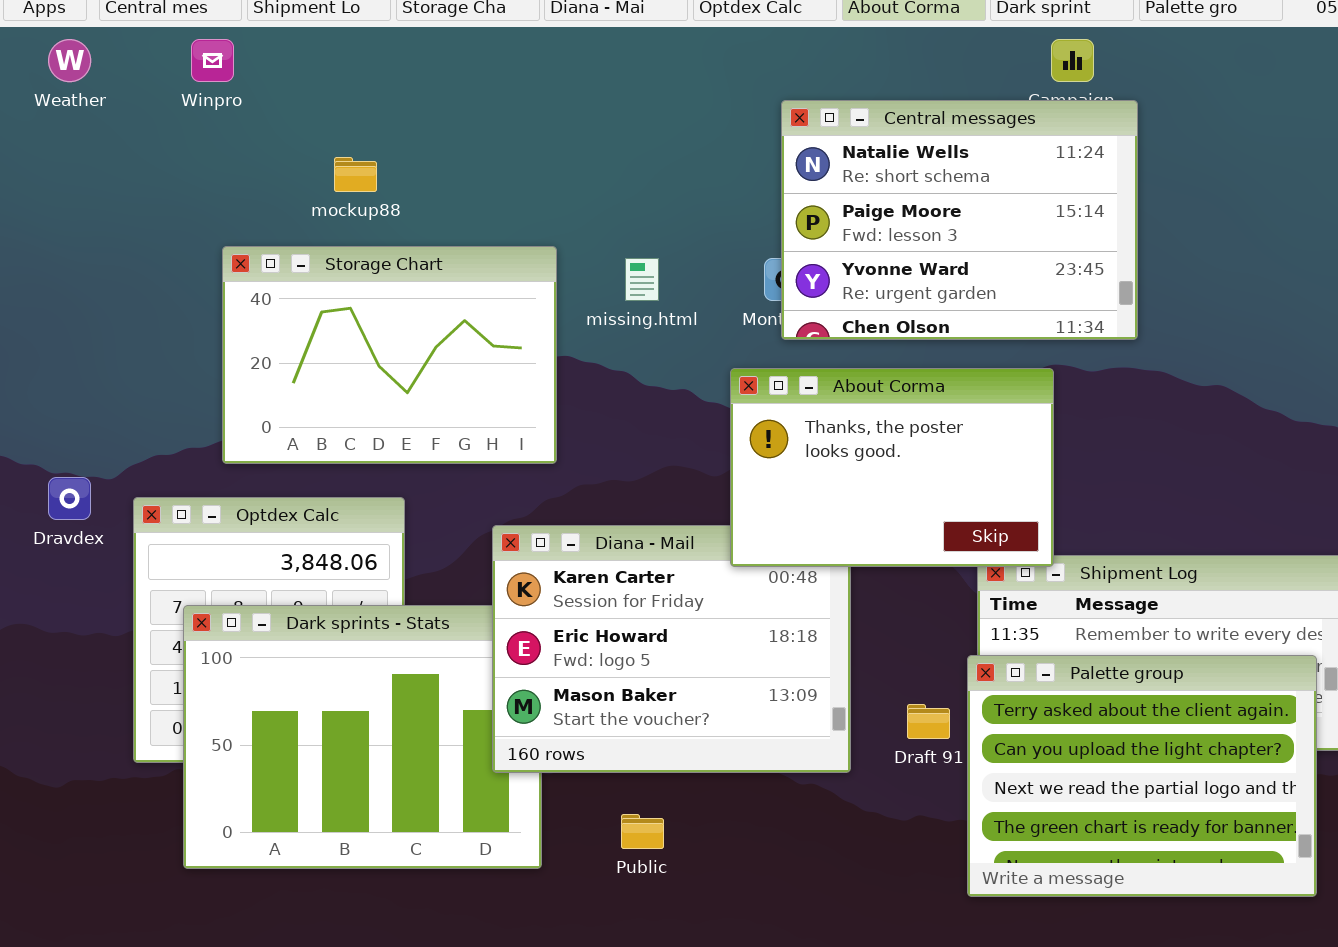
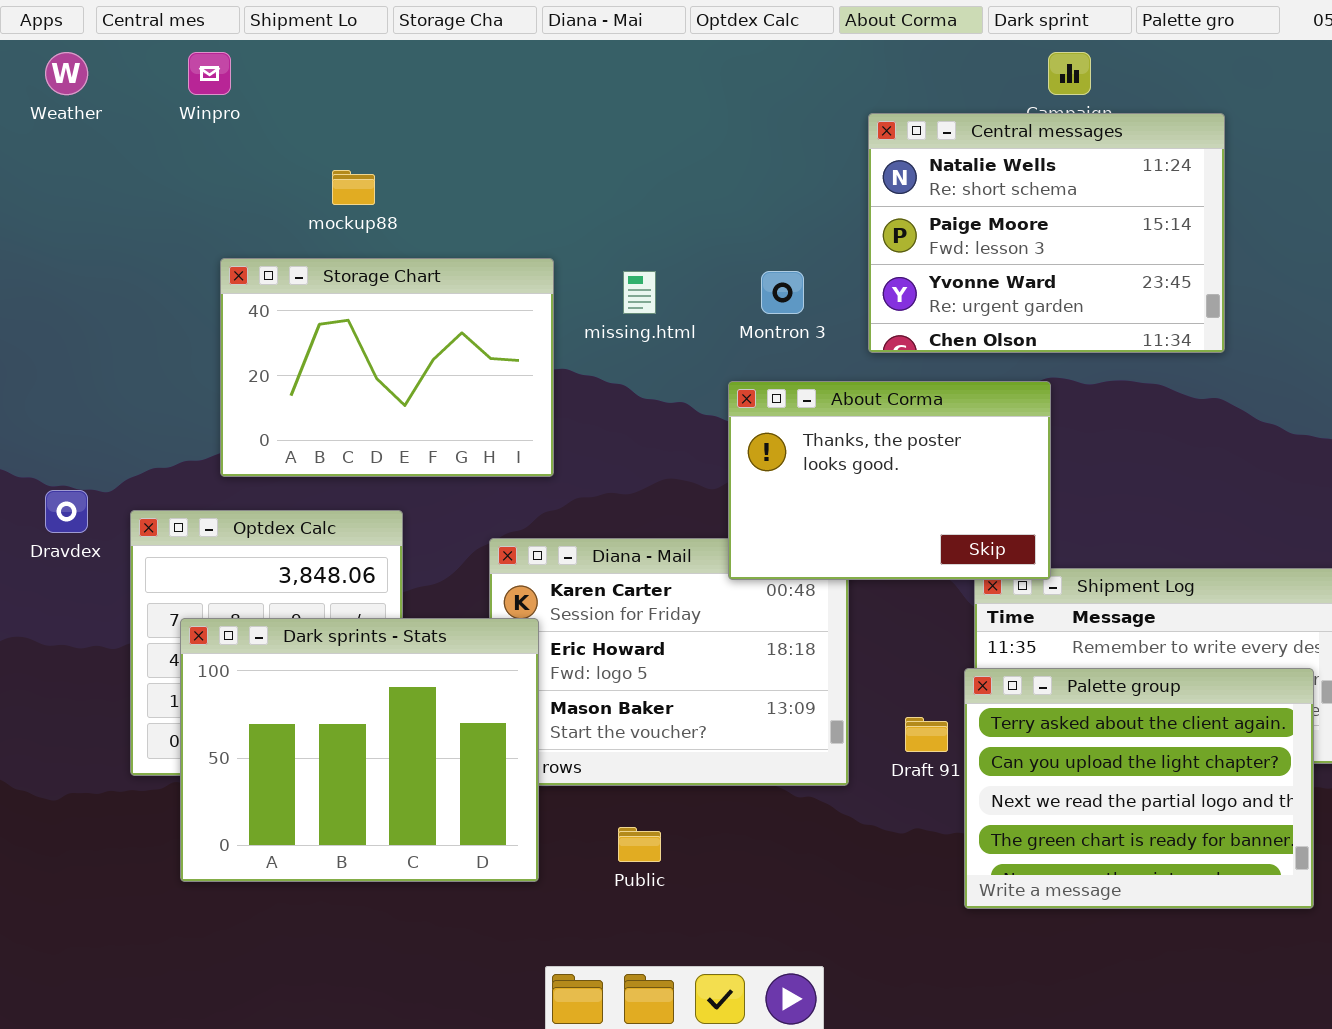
Central messages: [781,100,1138,340] -> [868,113,1225,353], moved
Dark sprints - Stats: [183,605,542,869] -> [180,618,539,882], raised

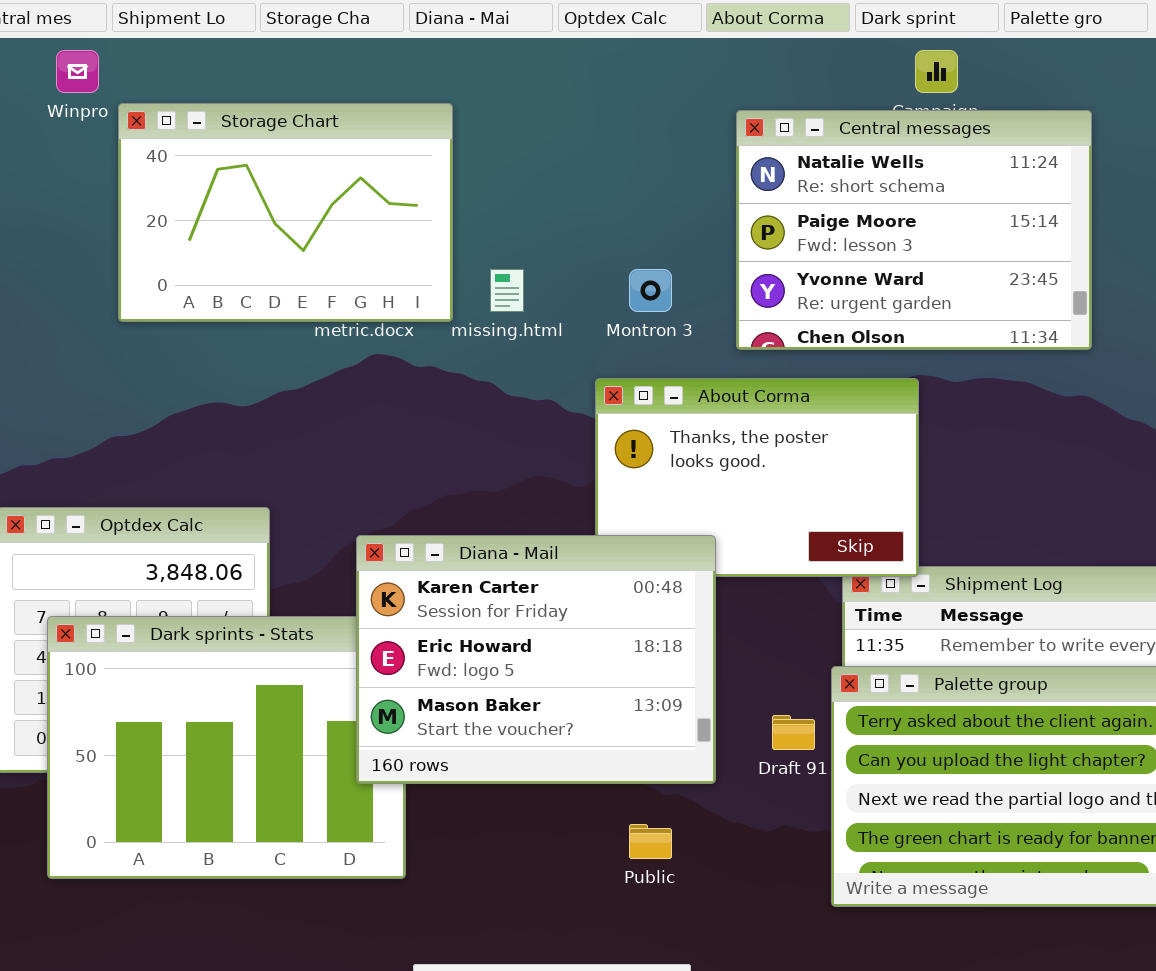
Storage Chart: [220,258,554,477] -> [118,103,453,322], moved
Diana - Mail: [489,538,849,786] -> [356,535,716,784], raised
Public: [618,827,661,862] -> [629,824,672,859], moved

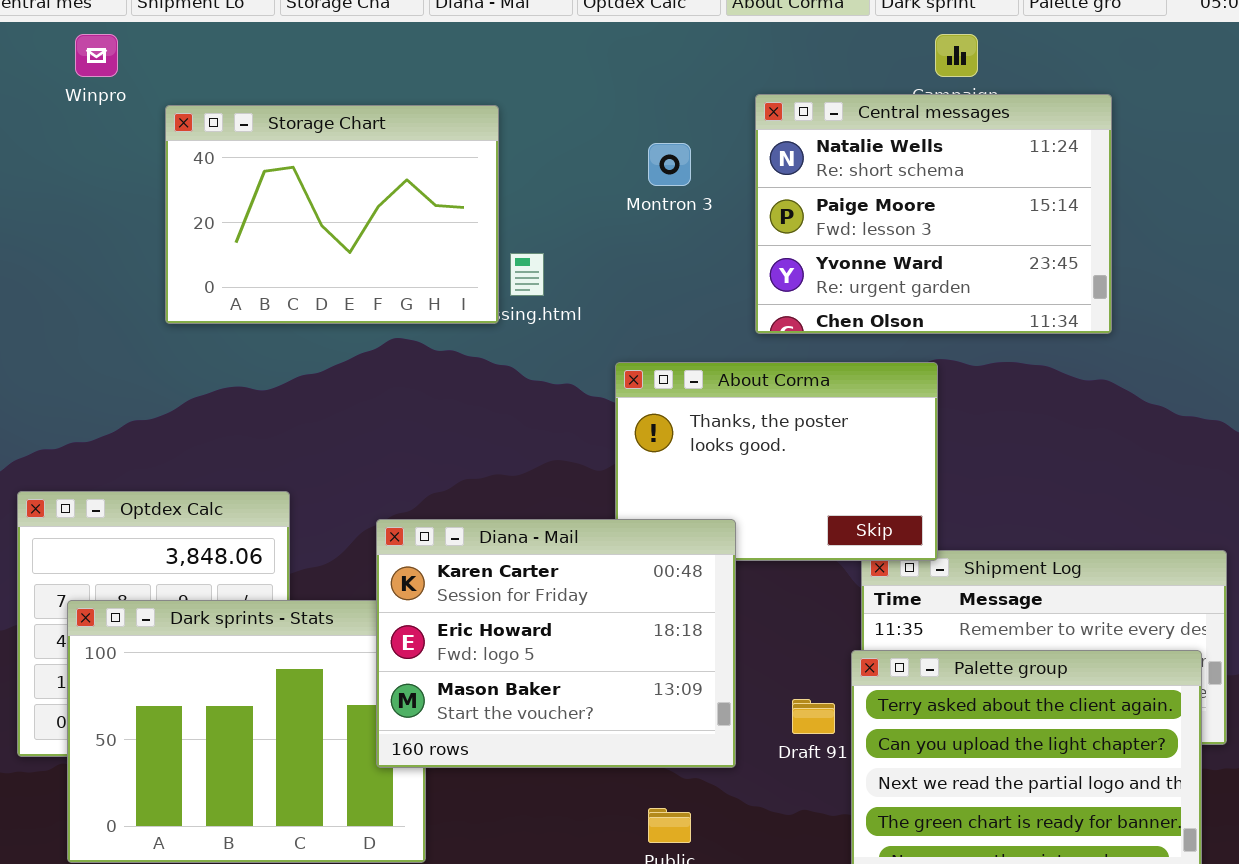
Storage Chart: [118,103,453,322] -> [165,105,499,324], moved
Montron 3: [629,269,672,312] -> [648,143,691,186], moved

